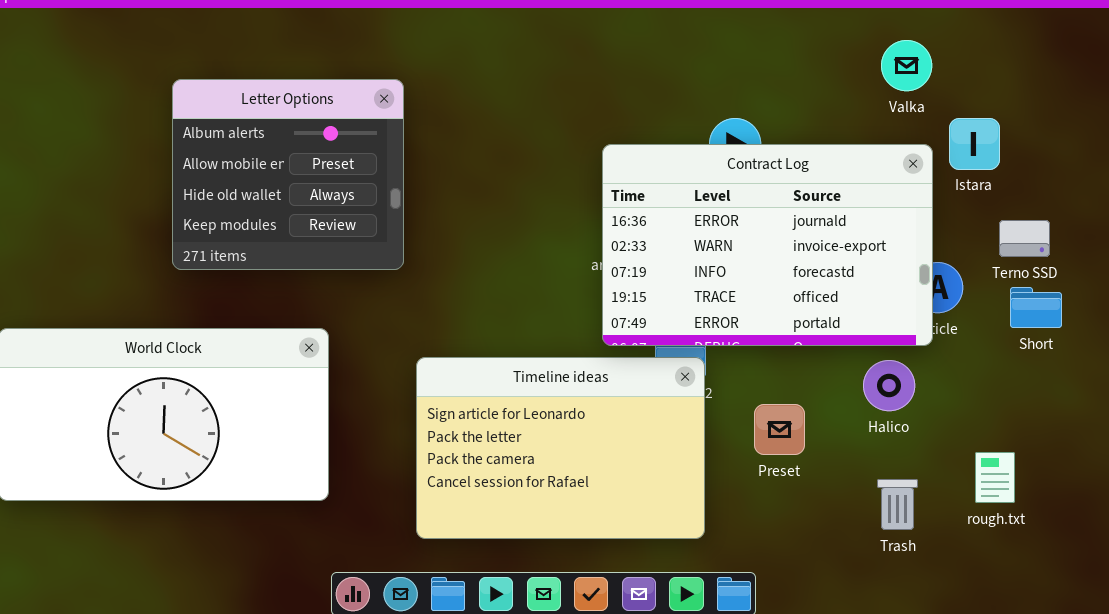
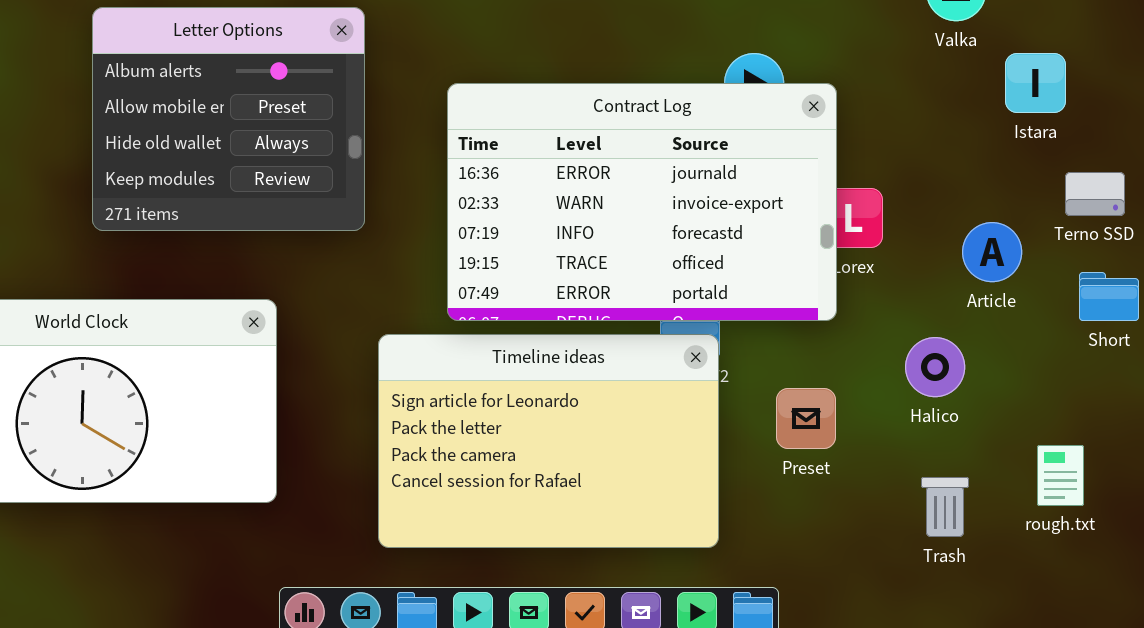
Contract Log: [602,144,933,346] -> [447,83,837,321], moved
Short: [1010,287,1062,328] -> [1079,272,1139,321], moved

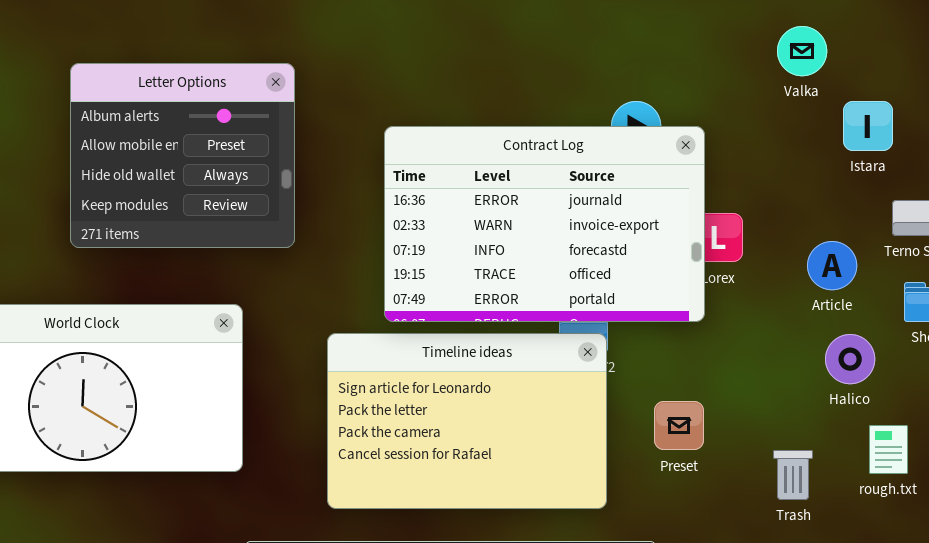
Letter Options: [92,7,365,231] -> [70,63,295,248], moved
Halico: [905,337,965,397] -> [825,334,875,384], moved
Preset: [776,388,836,449] -> [654,401,704,450], moved

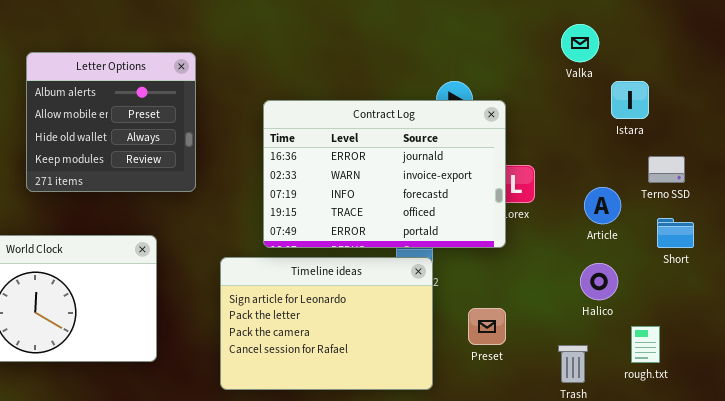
Halico: [825,334,875,384] -> [580,263,618,300], moved

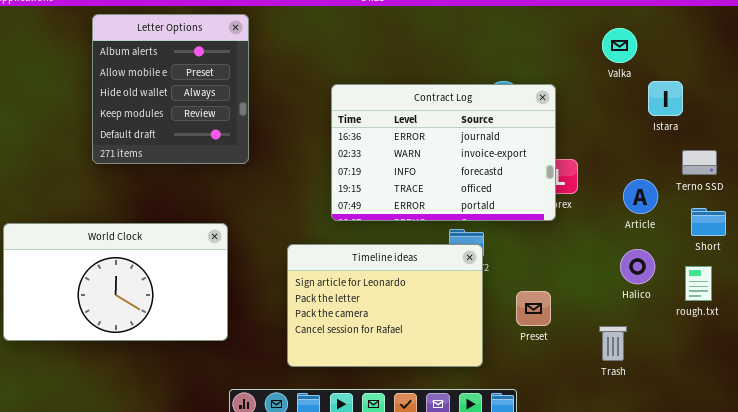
Letter Options: [26,52,196,192] -> [92,14,249,164], moved, resized
Contract Log: [263,100,506,248] -> [331,84,556,221], moved
rough.txt: [631,326,660,363] -> [685,266,712,301], moved

